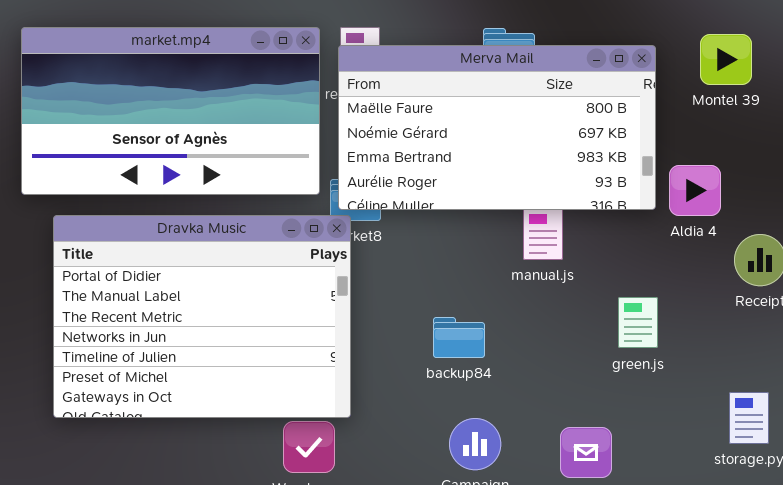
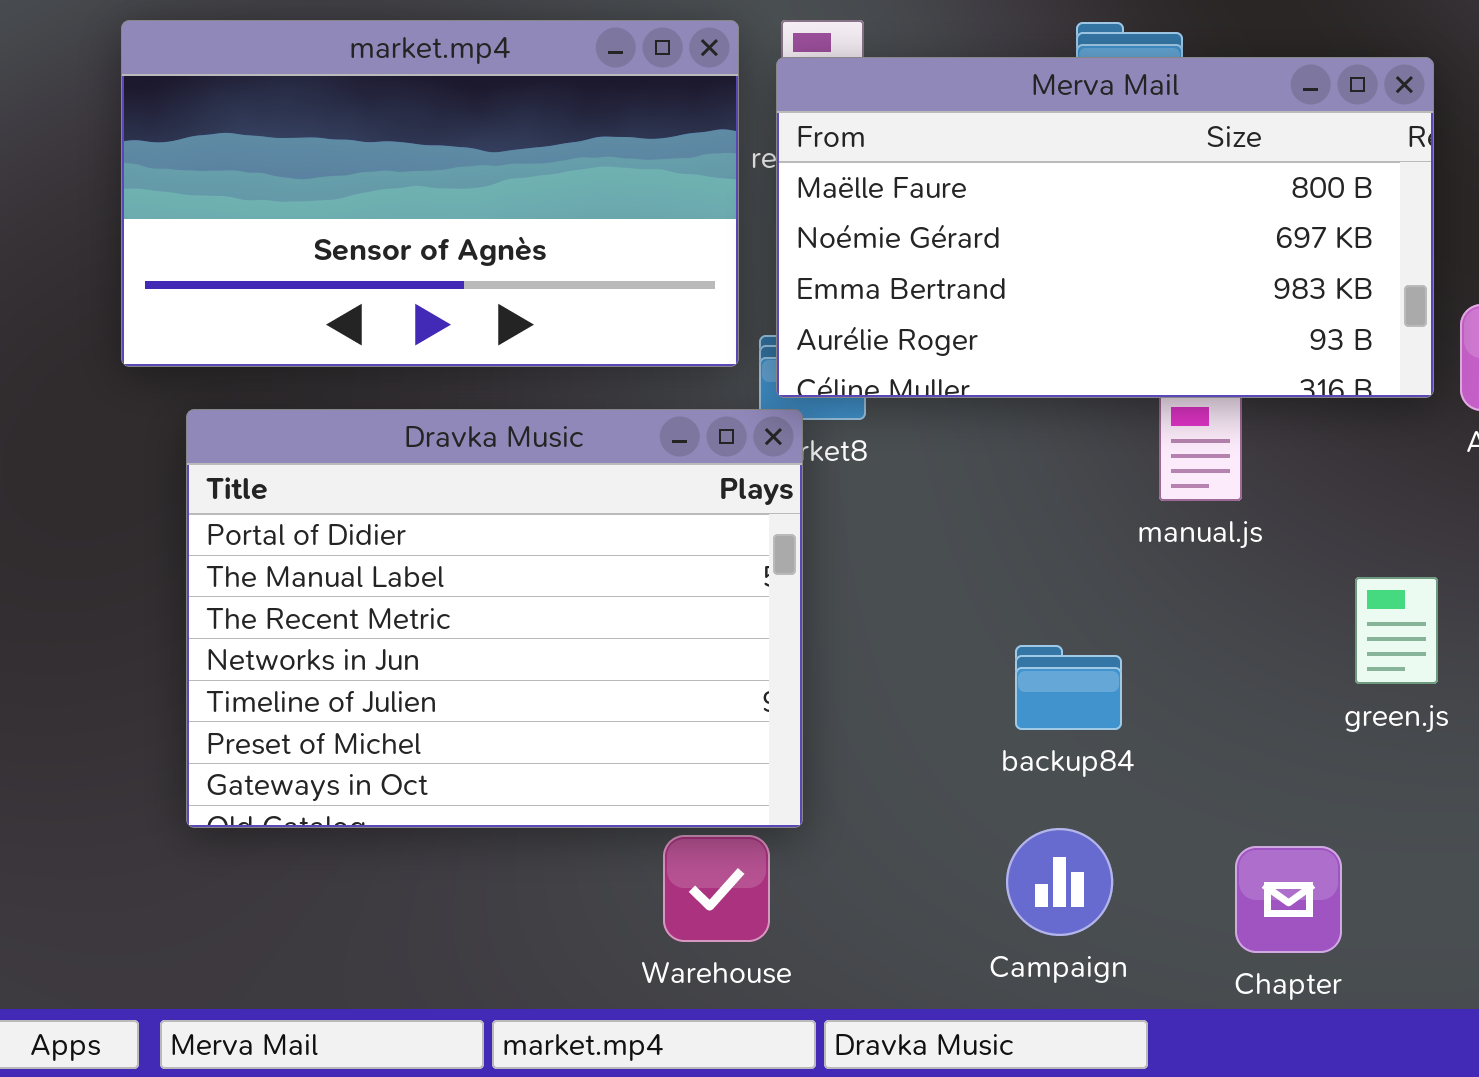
backup84: [433,317,485,358] -> [1015,645,1122,730], moved

